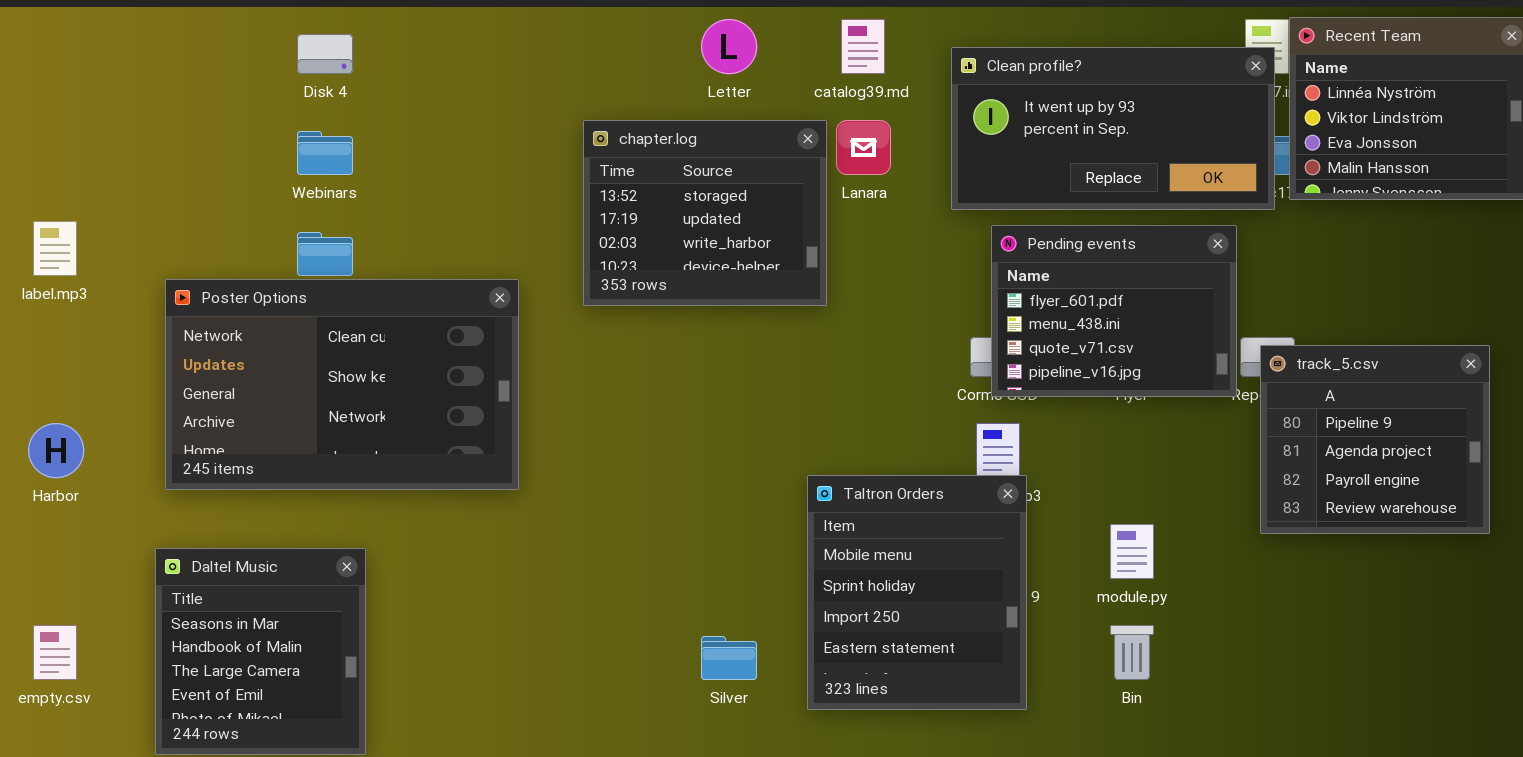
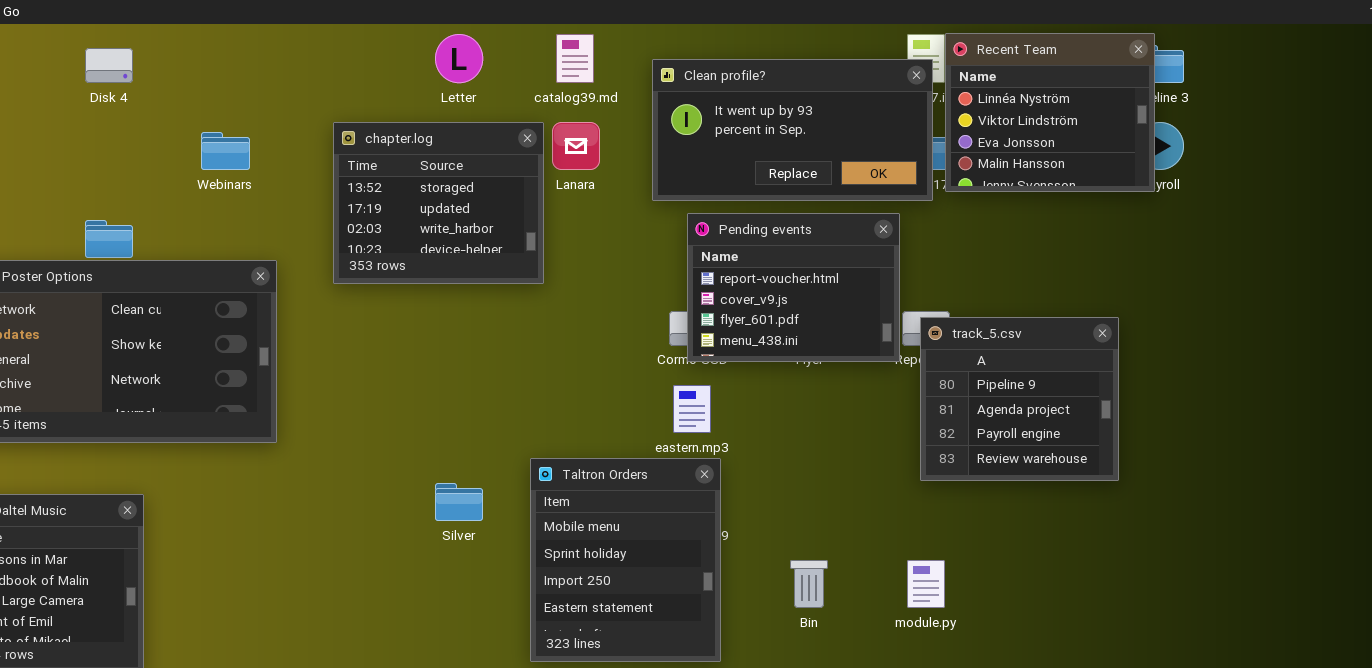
Webinars: [297,131,353,175] -> [201,132,250,170], moved
Pending events: [991,225,1237,397] -> [687,213,900,362], scrolled up 2 rows
Taltron Orders: [807,475,1027,710] -> [530,458,721,662], moved
module.py: [1110,524,1154,579] -> [907,560,945,608], moved
Silver: [701,636,757,680] -> [435,483,483,521], moved

